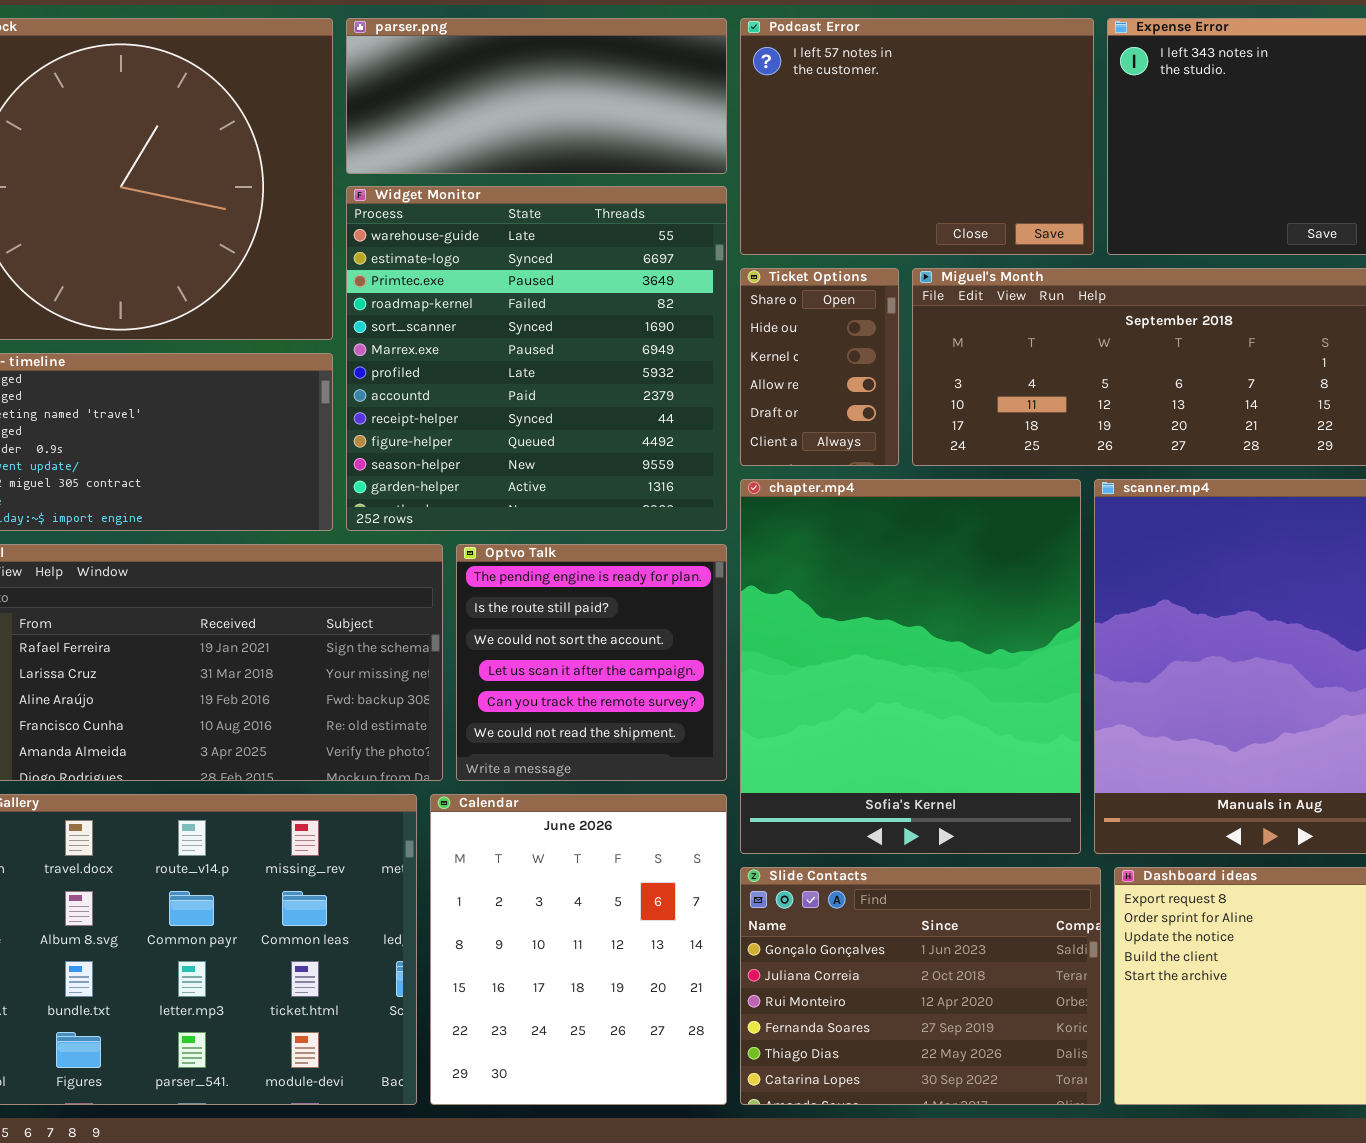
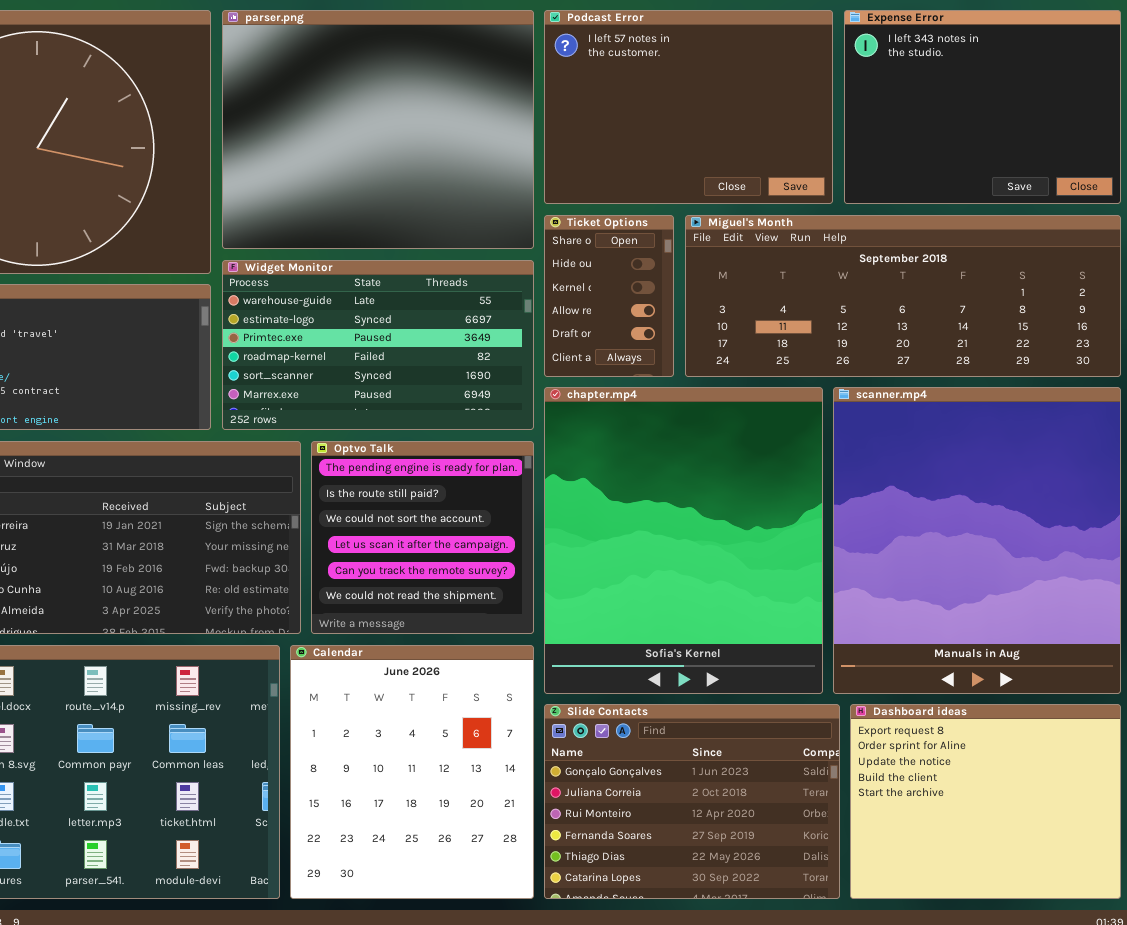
parser.png: [346,18,727,174] -> [222,10,534,249], resized
Widget Monitor: [346,186,727,531] -> [222,260,534,430], resized

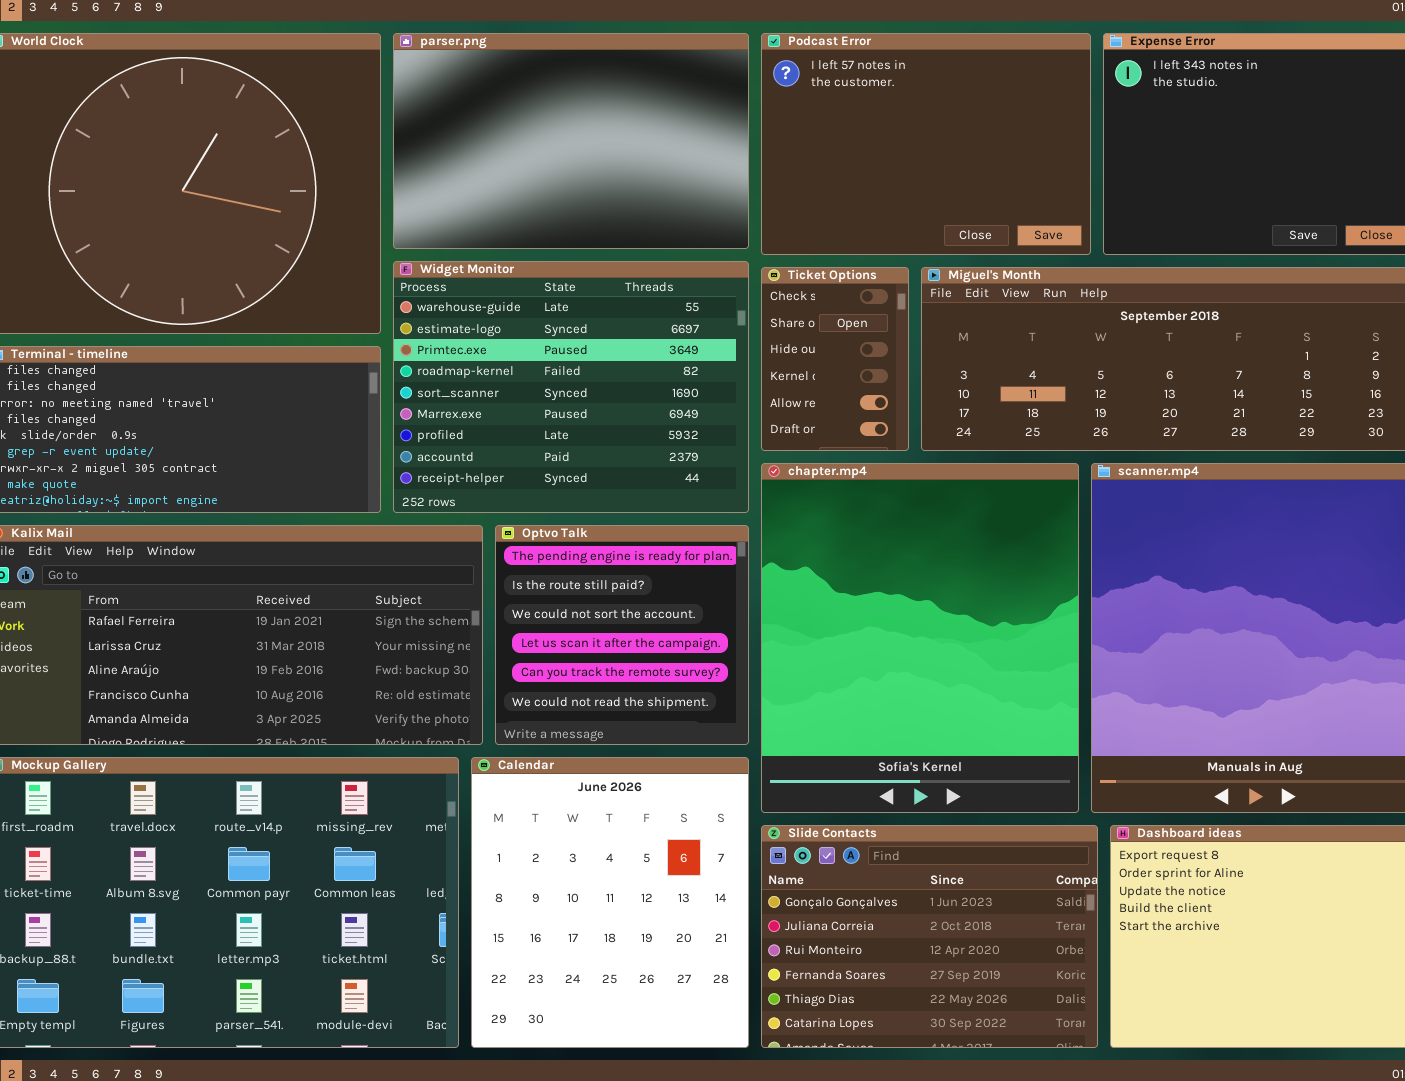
parser.png: [222,10,534,249] -> [393,33,749,249], resized
Ticket Options: [544,215,674,377] -> [761,267,909,451], scrolled up 1 row
Widget Monitor: [222,260,534,430] -> [393,261,749,513], resized

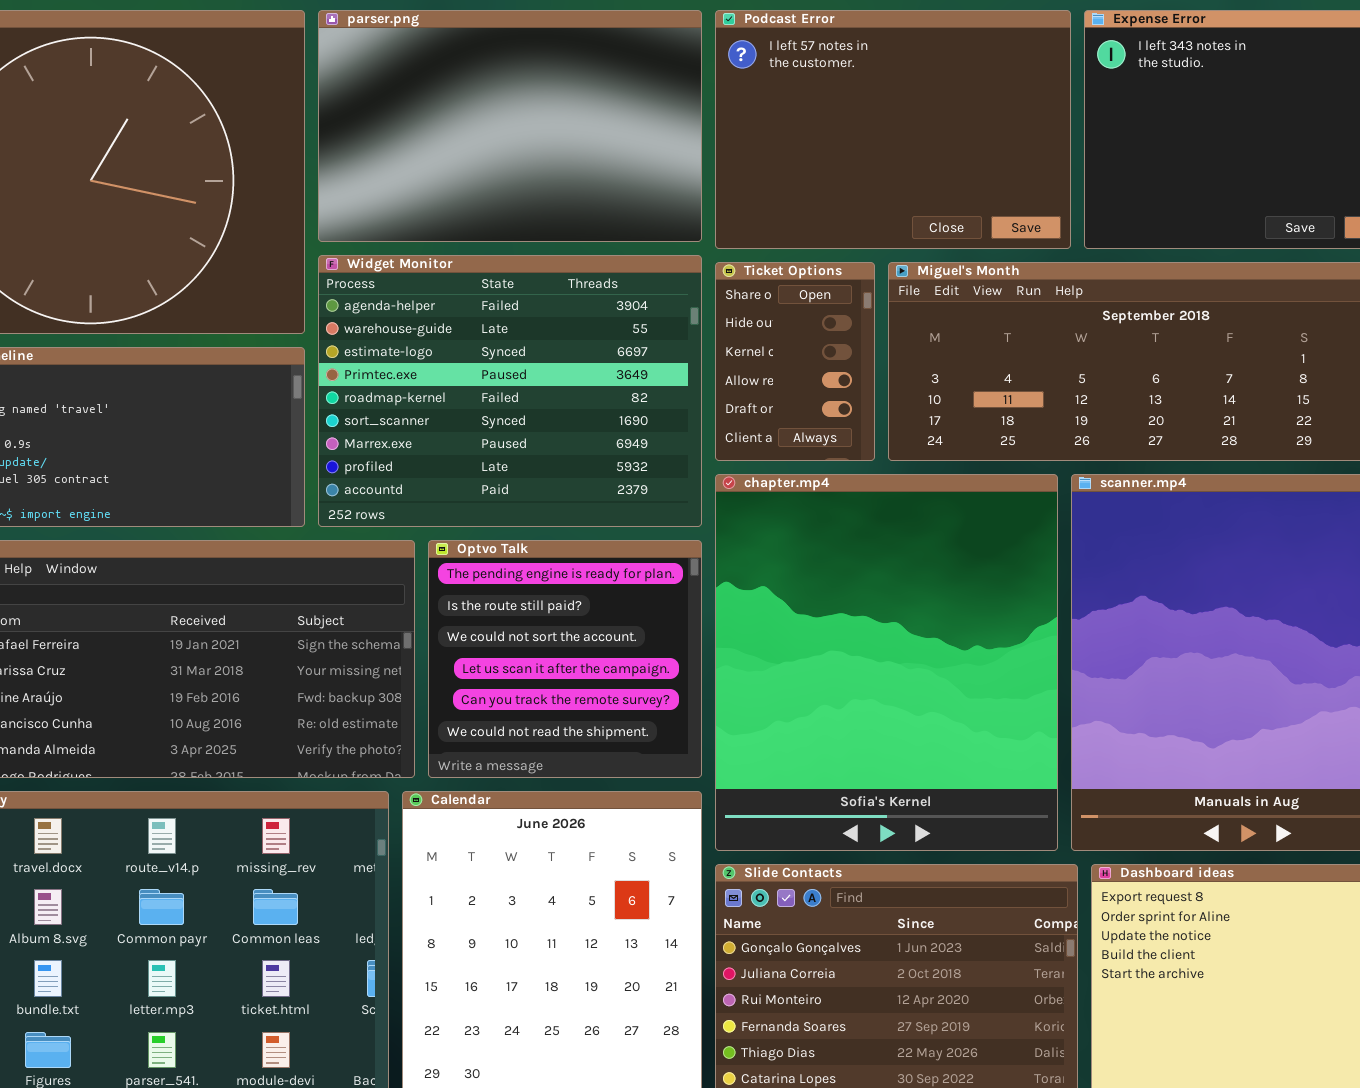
Widget Monitor: [393,261,749,513] -> [318,255,702,527], scrolled up 1 row
Ticket Options: [761,267,909,451] -> [715,262,875,461], scrolled down 1 row

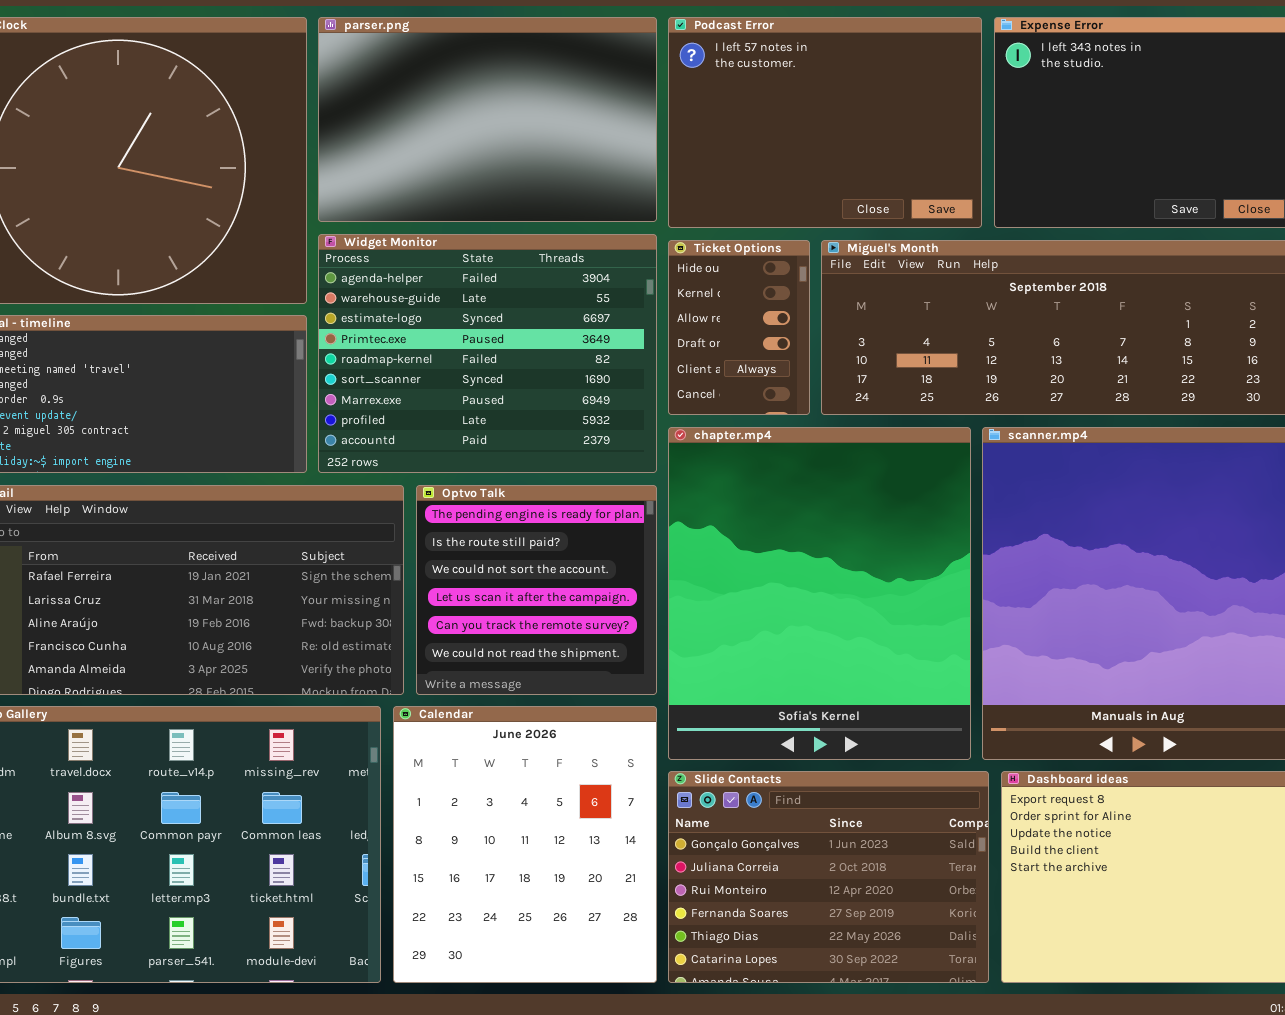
Ticket Options: [715,262,875,461] -> [668,240,810,415], scrolled down 1 row

